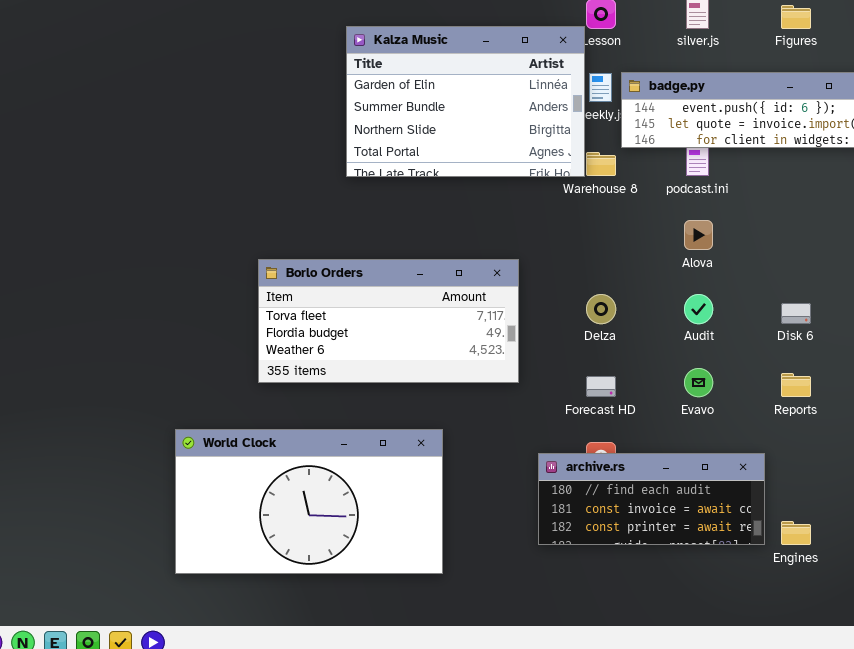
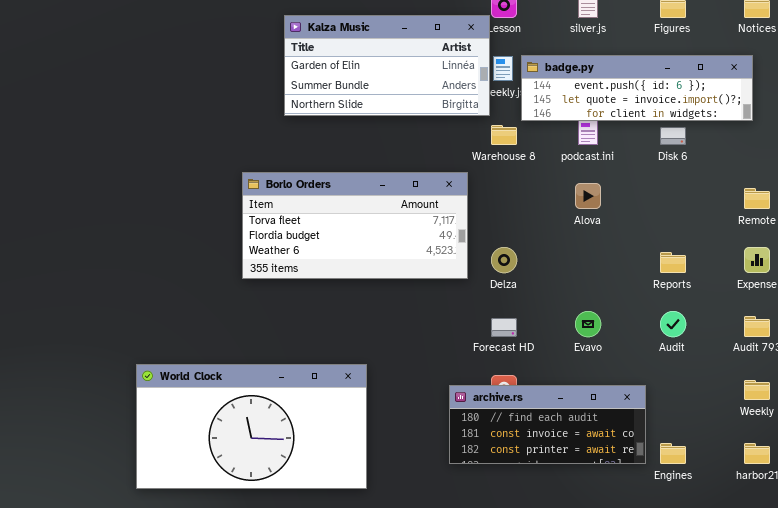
Kalza Music: [346,26,585,177] -> [284,15,490,116], resized
Borlo Orders: [258,259,519,383] -> [242,172,468,279], moved
Audit: [684,294,713,324] -> [660,311,686,337], moved
Disk 6: [781,303,811,324] -> [660,127,686,145], moved
Reports: [781,373,811,397] -> [660,252,686,273], moved

